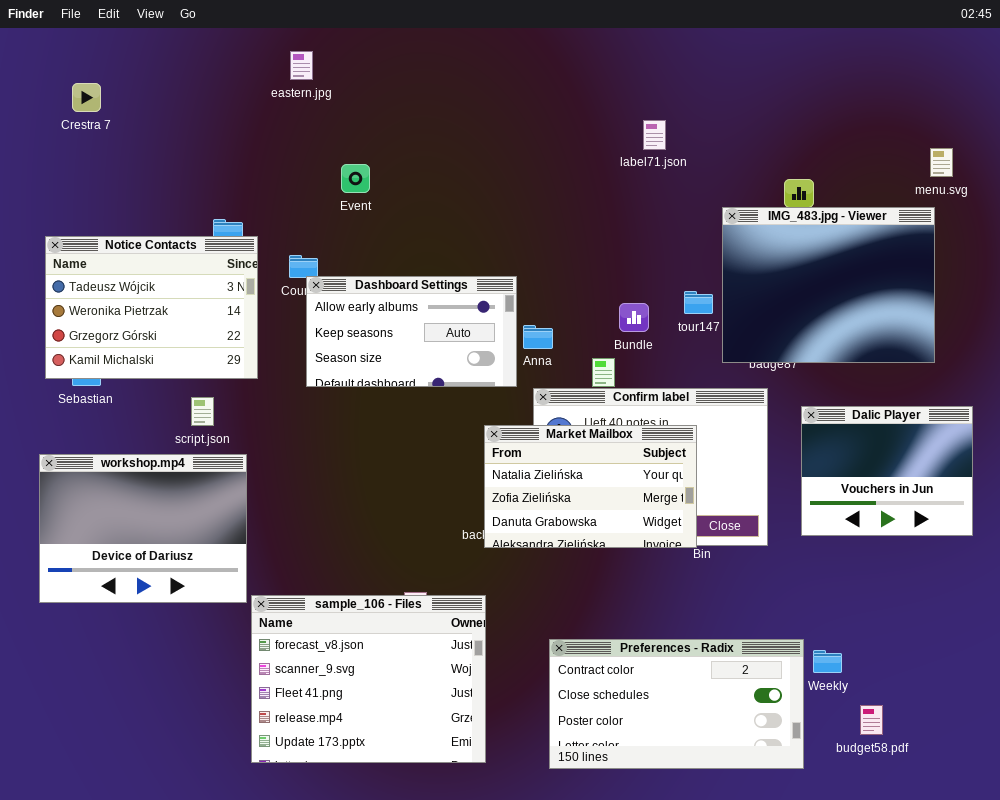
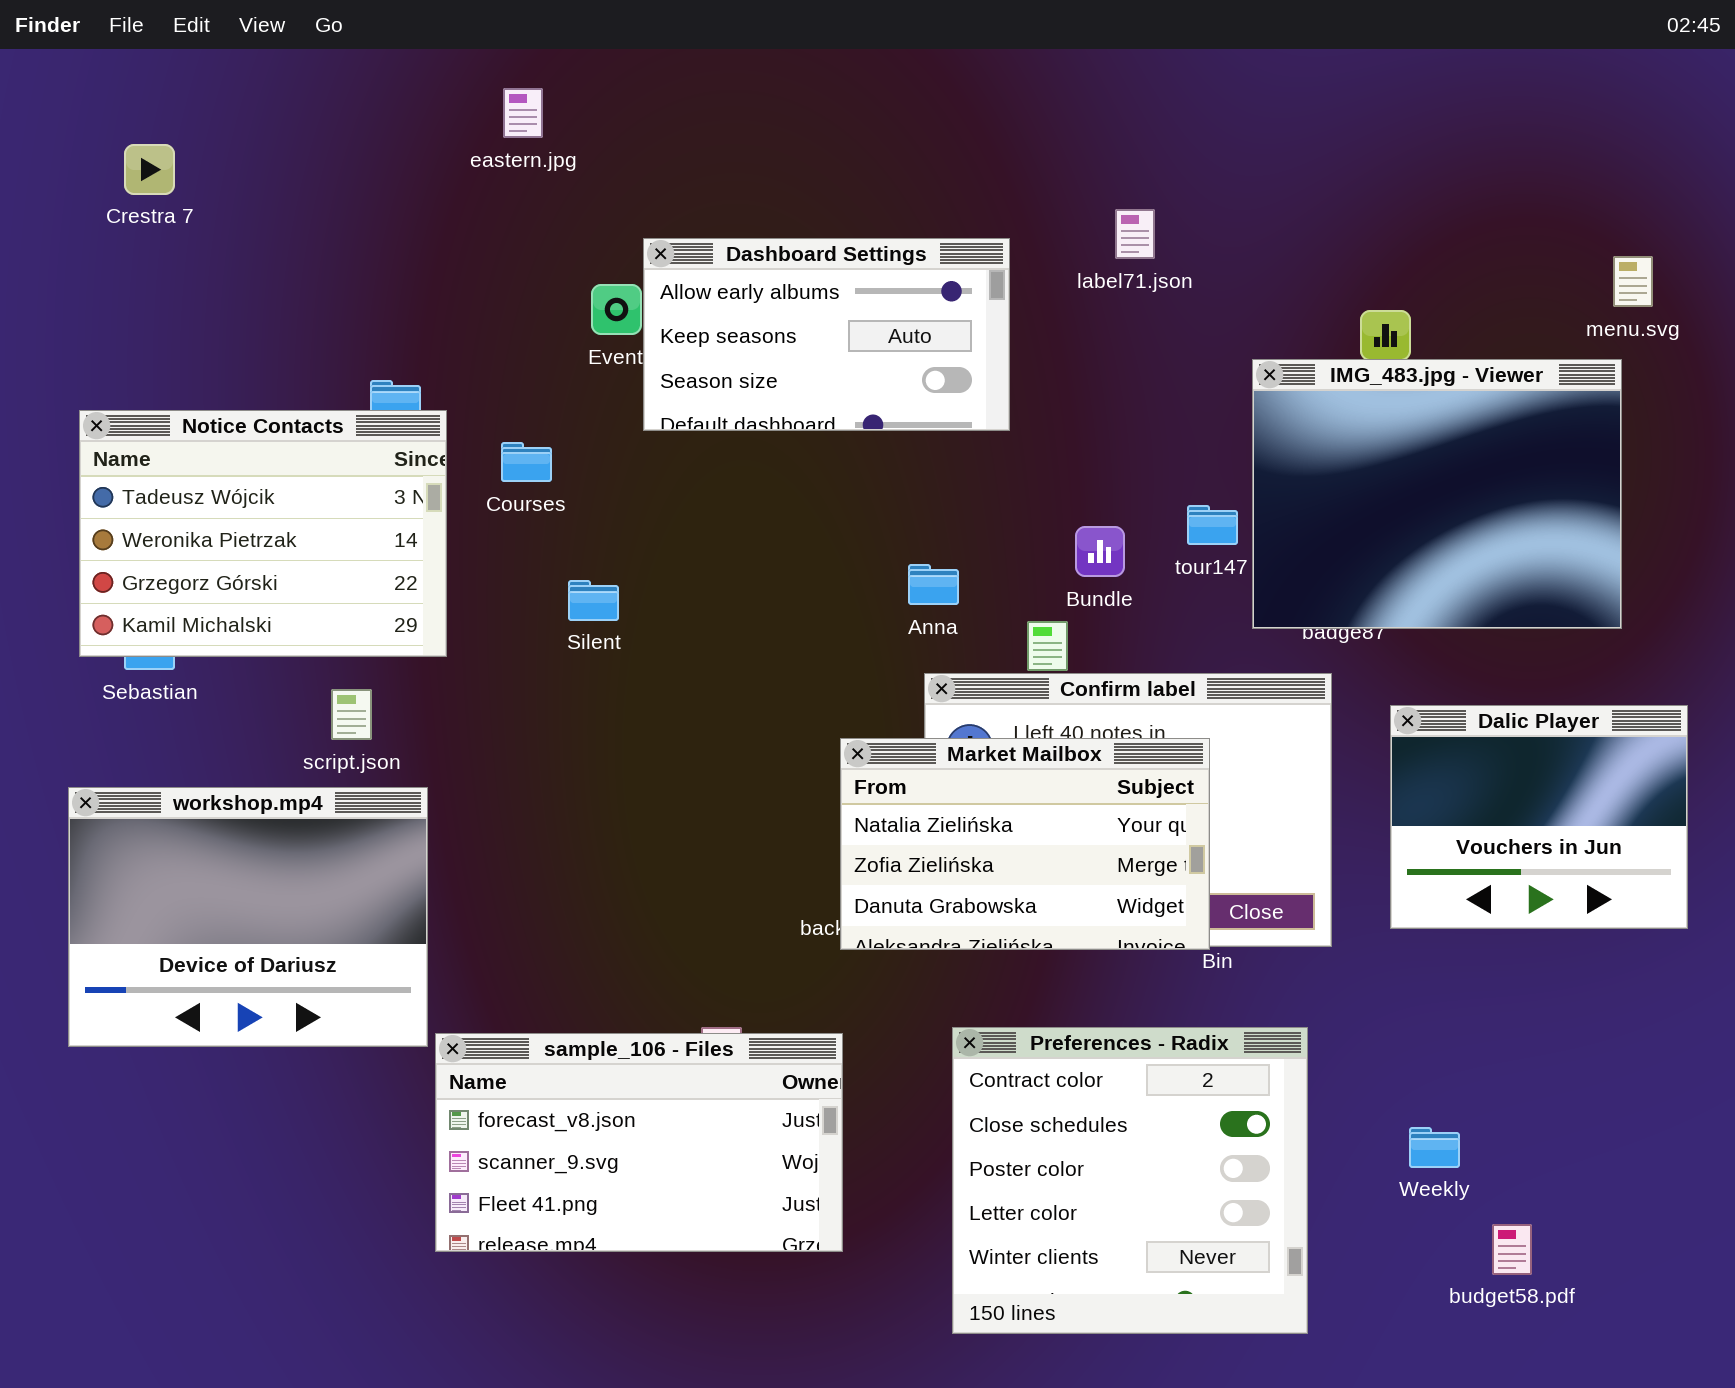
Dashboard Settings: [306,276,517,387] -> [643,238,1010,431], moved
sample_106 - Files: [251,595,486,763] -> [435,1033,843,1252], resized
Preferences - Radix: [549,639,804,769] -> [952,1027,1308,1334], resized

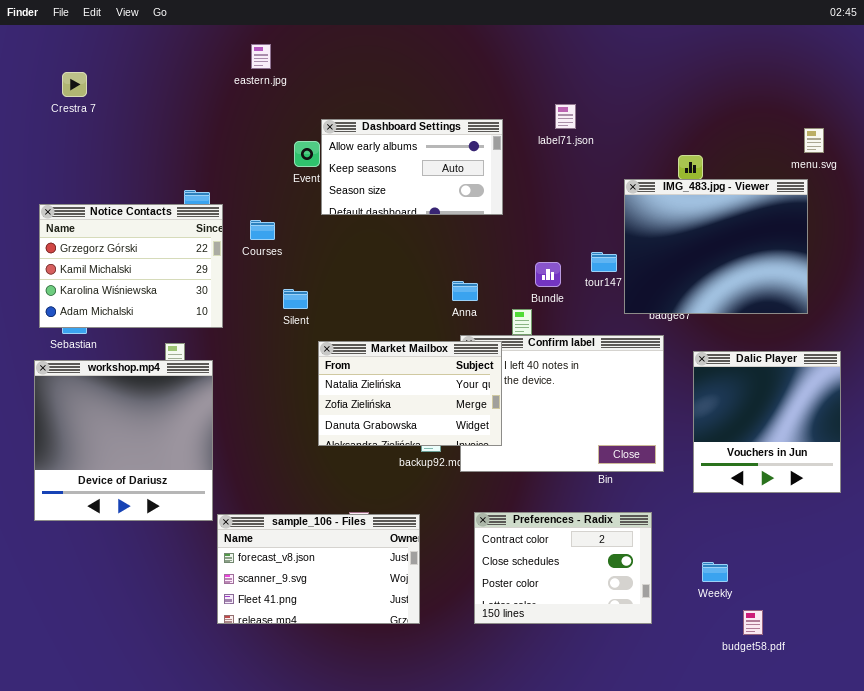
Notice Contacts: [79,410,447,657] -> [39,204,223,328], scrolled down 2 rows
Dalic Player: [1390,705,1688,929] -> [693,351,841,493], resized
Market Mailbox: [840,738,1210,950] -> [318,341,502,446], moved
workshop.mp4: [68,787,428,1047] -> [34,360,213,521], resized
Preferences - Radix: [952,1027,1308,1334] -> [474,512,652,624], resized

